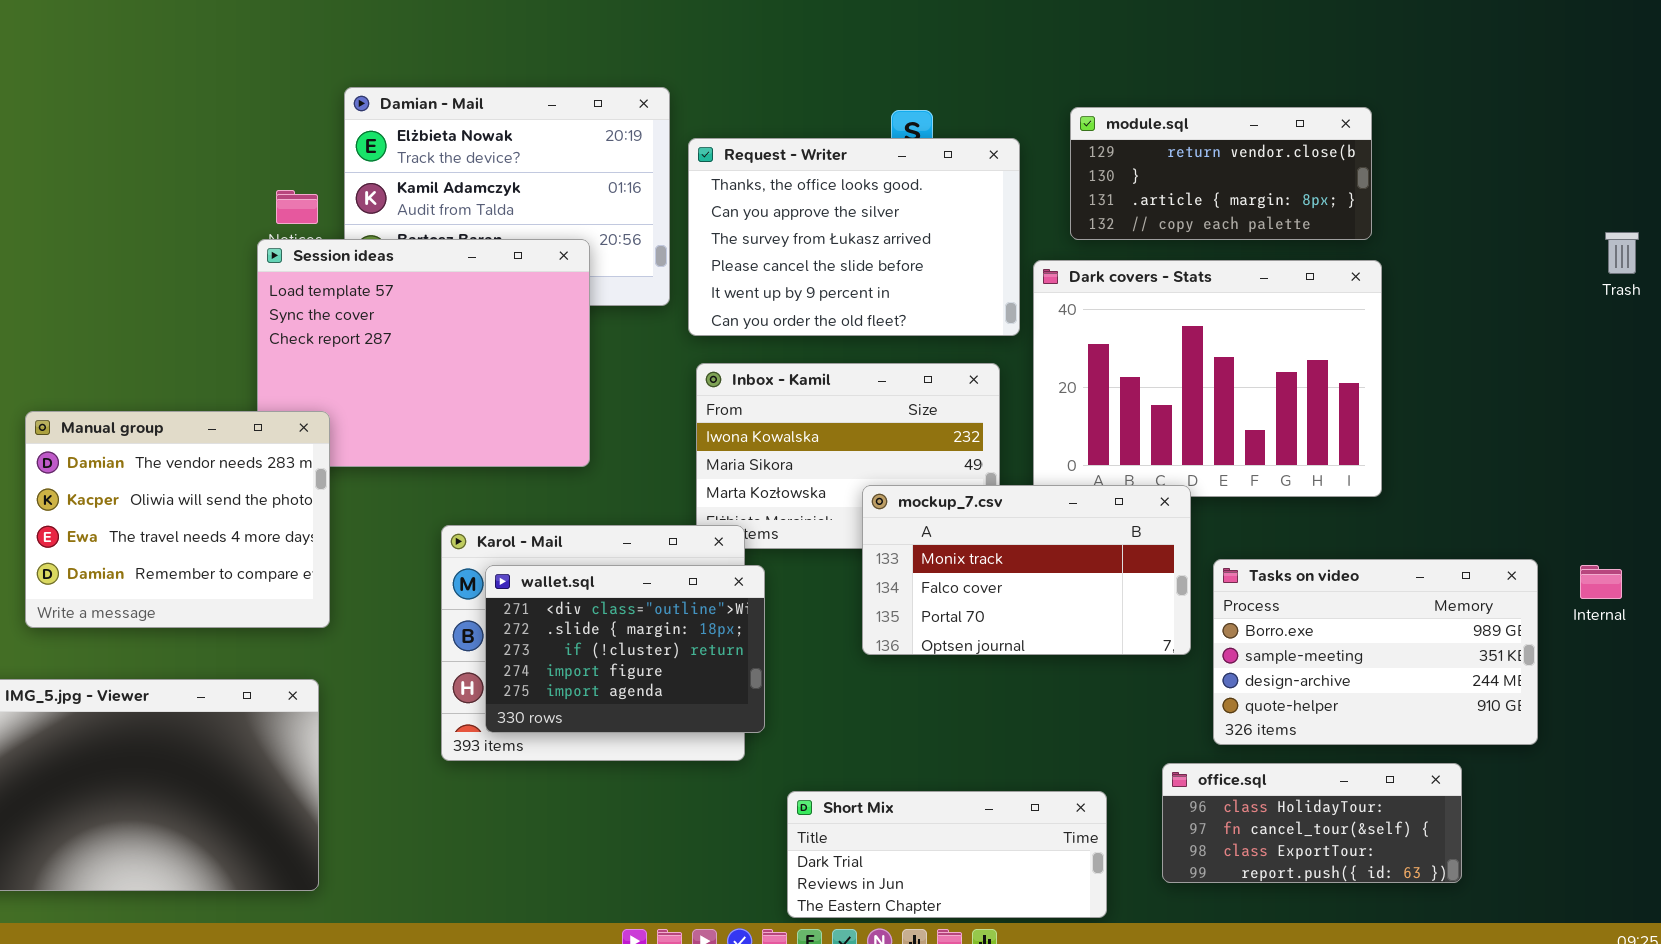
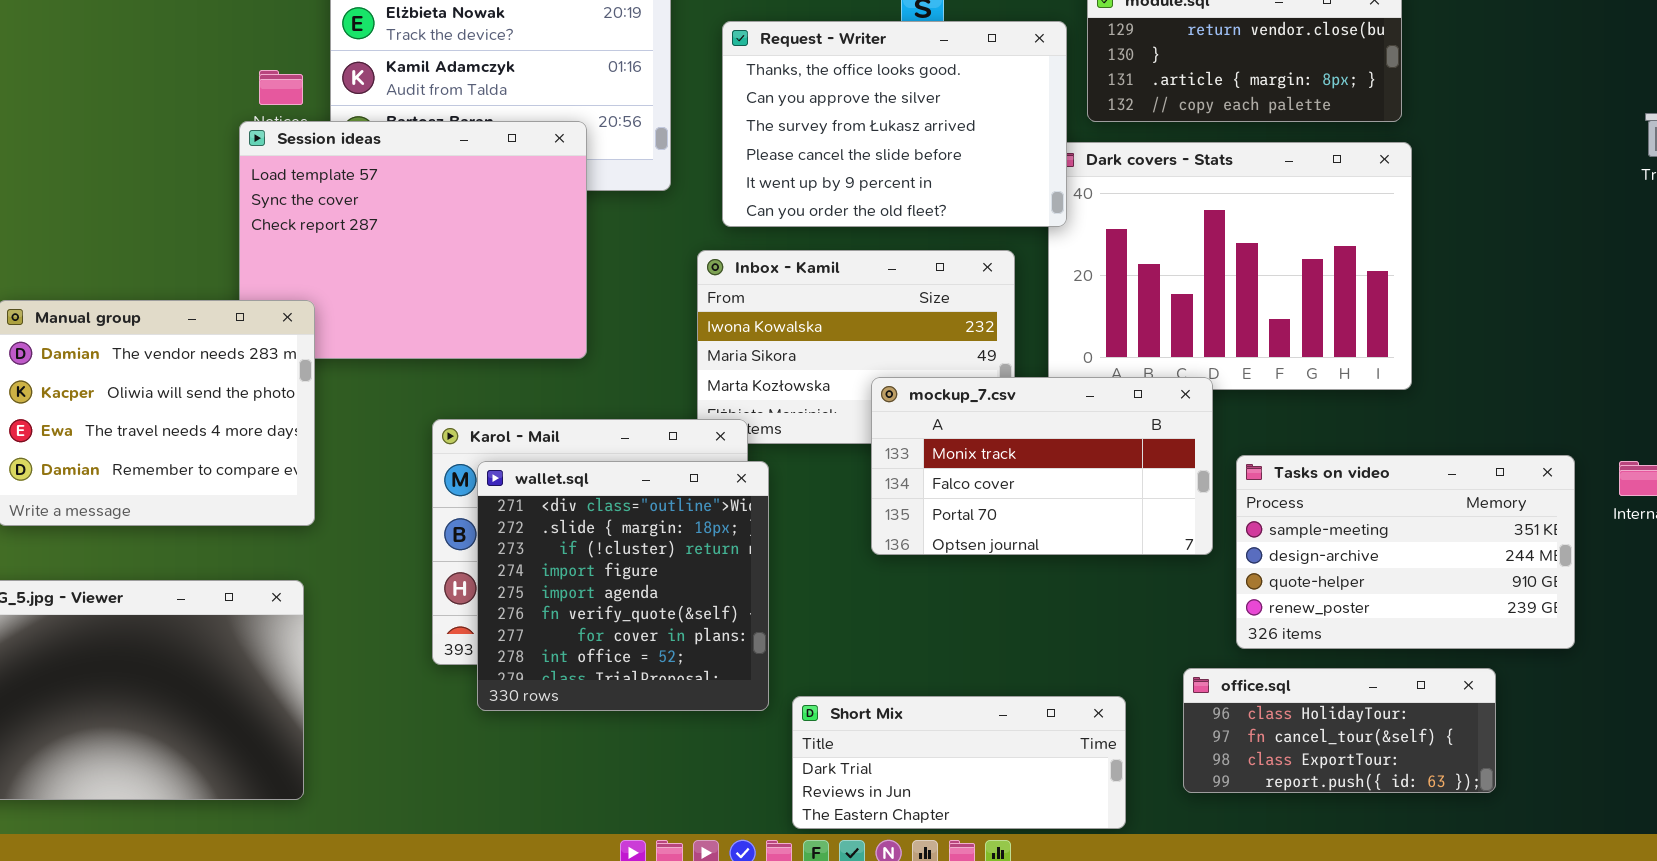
Request - Writer: [688,138,1020,336] -> [722,21,1067,227], moved
Tasks on video: [1213,559,1538,745] -> [1236,455,1575,649], scrolled down 1 row
wallet.sql: [485,565,765,733] -> [477,461,769,711], resized

